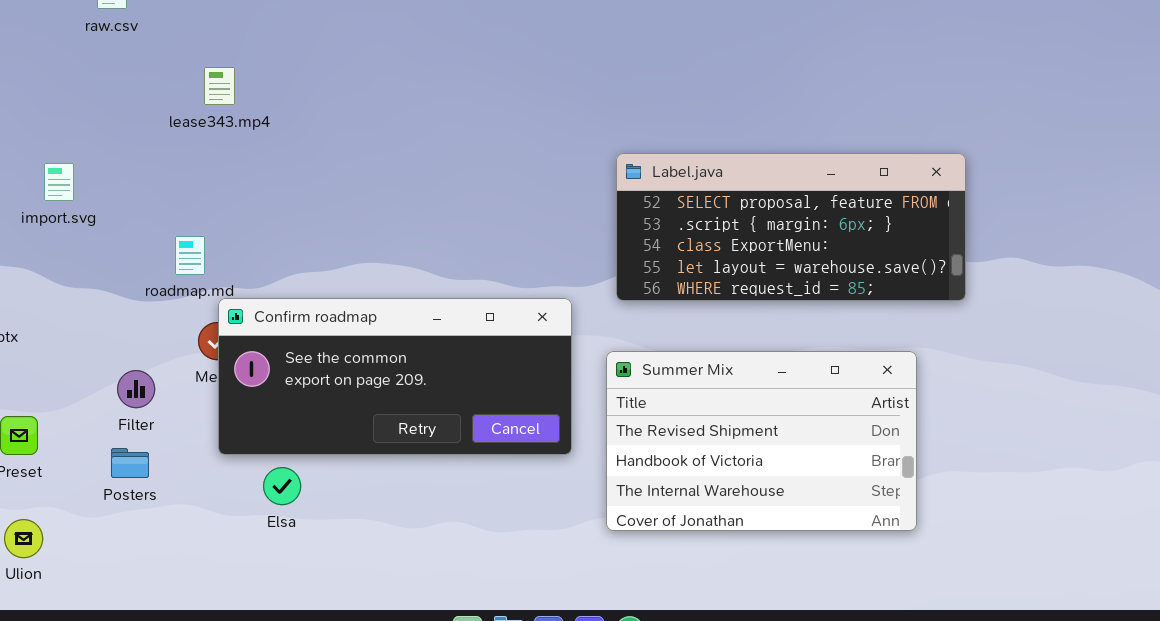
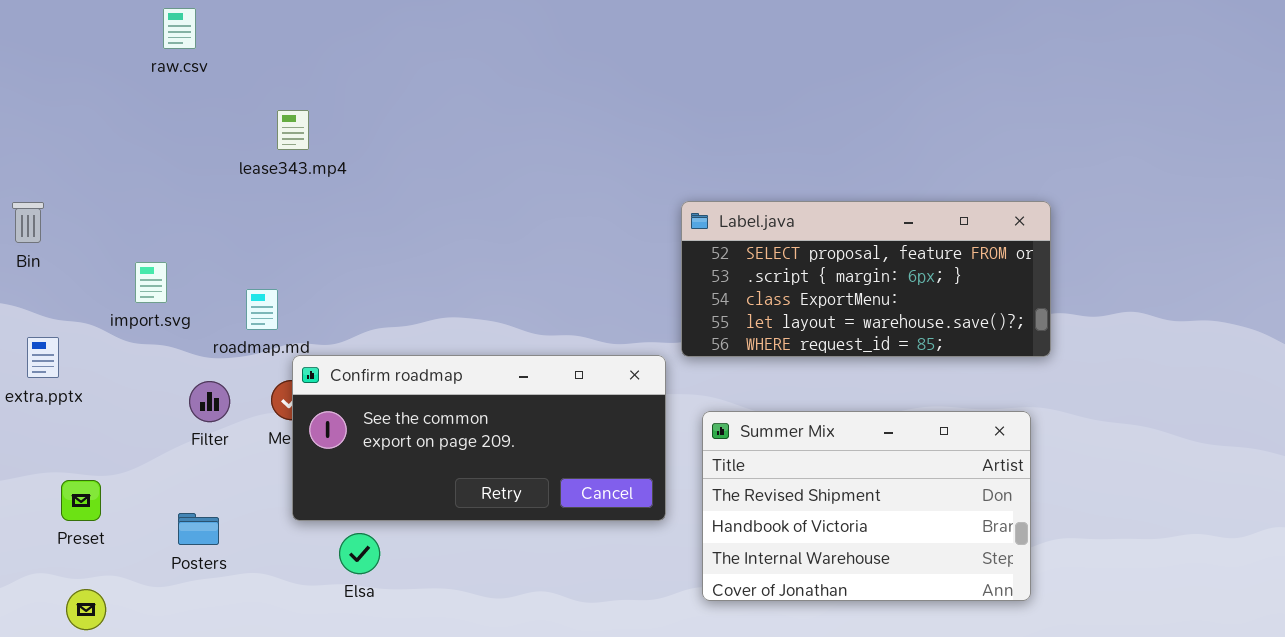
Label.java: [616,153,966,301] -> [681,201,1051,357], moved
import.svg: [44,163,74,201] -> [135,262,167,303], moved
Filter: [117,370,155,408] -> [189,381,230,422], moved

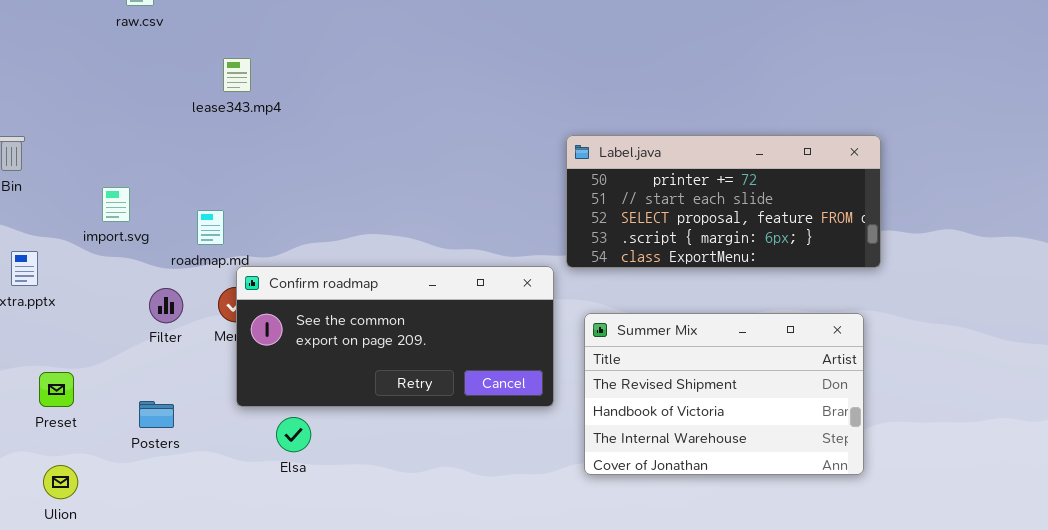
Label.java: [681,201,1051,357] -> [566,135,881,268], scrolled up 2 rows

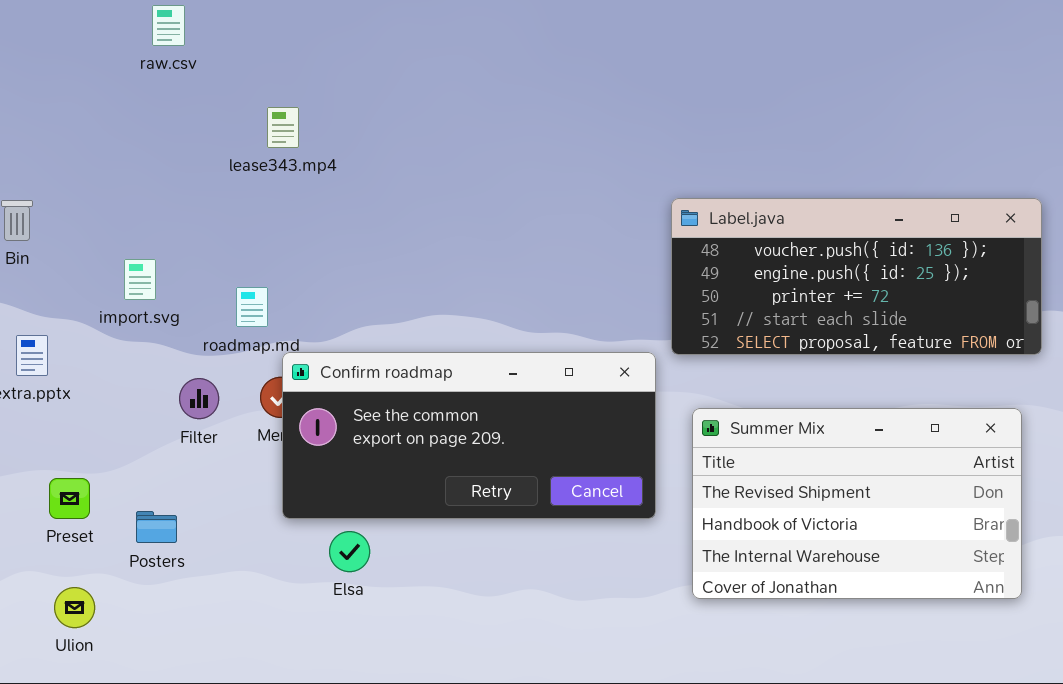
Label.java: [566,135,881,268] -> [671,198,1042,355], scrolled up 2 rows
Posters: [139,401,174,428] -> [136,511,177,543], moved

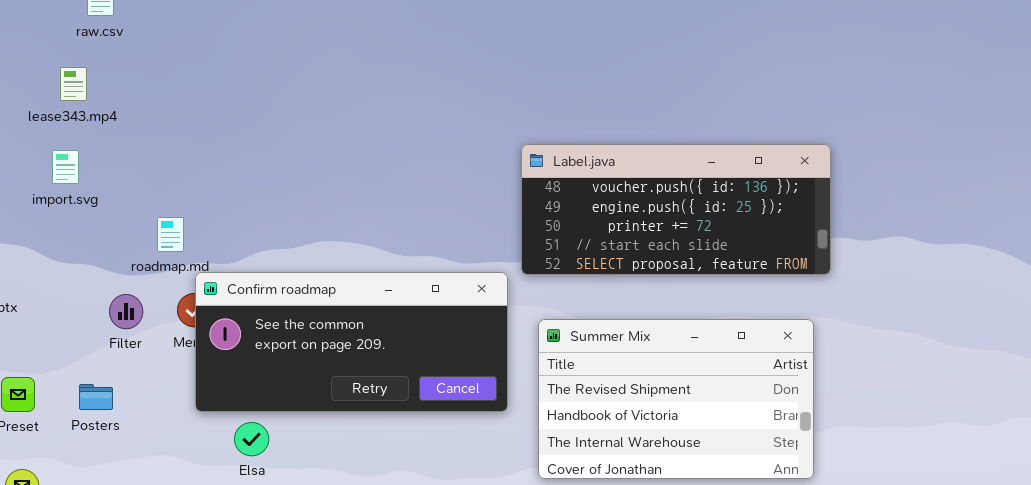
lease343.mp4: [267,107,299,148] -> [60,67,87,101], moved
import.svg: [124,259,156,300] -> [52,150,79,184], moved
Posters: [136,511,177,543] -> [79,384,113,410], moved

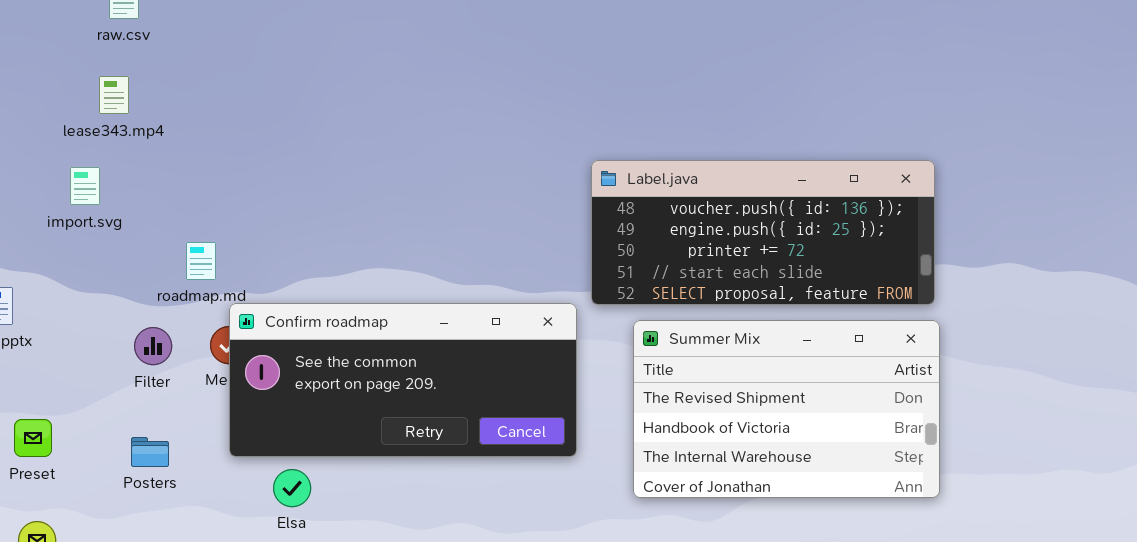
lease343.mp4: [60,67,87,101] -> [99,76,129,114], moved
Summer Mix: [538,319,814,479] -> [633,320,940,498], moved
Posters: [79,384,113,410] -> [131,437,169,467], moved

